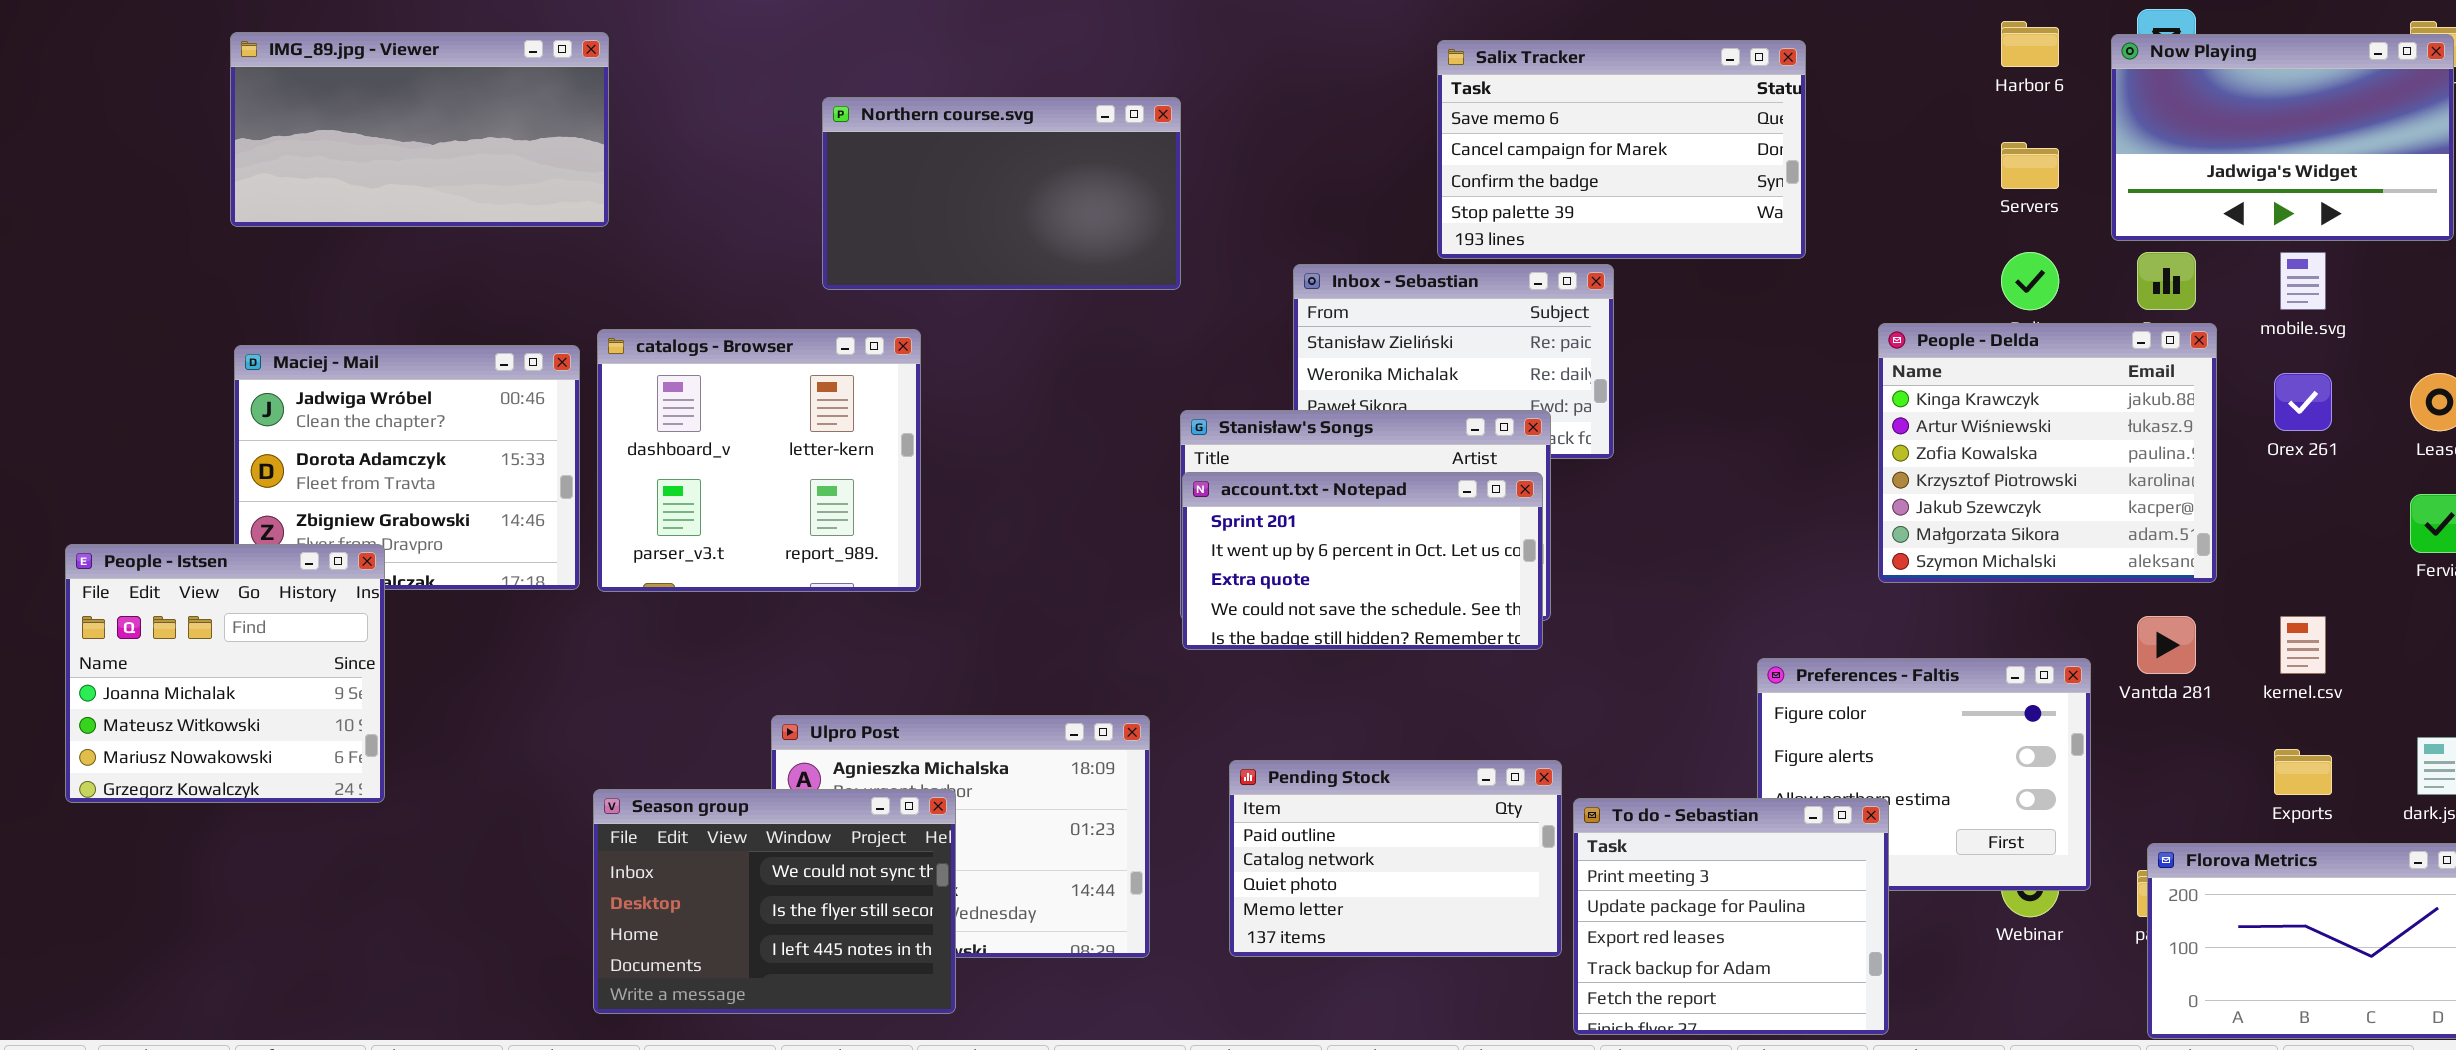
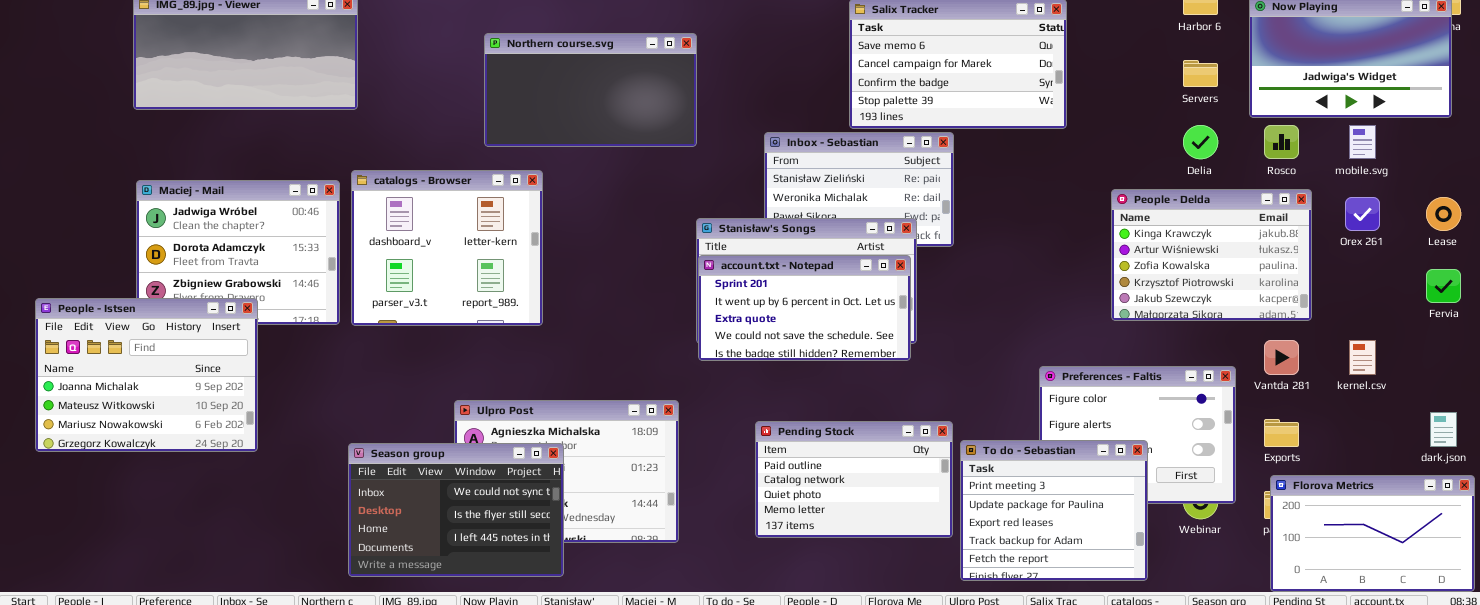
People - Delda: [1878,323,2217,583] -> [1111,189,1312,321], resized
People - Istsen: [65,544,385,803] -> [35,298,258,452], resized
Exports: [2274,749,2332,795] -> [1264,419,1299,447], moved
Pending Stock: [1229,760,1562,957] -> [755,421,953,538], moved
To do - Sebastian: [1573,798,1889,1035] -> [960,440,1148,581], moved

